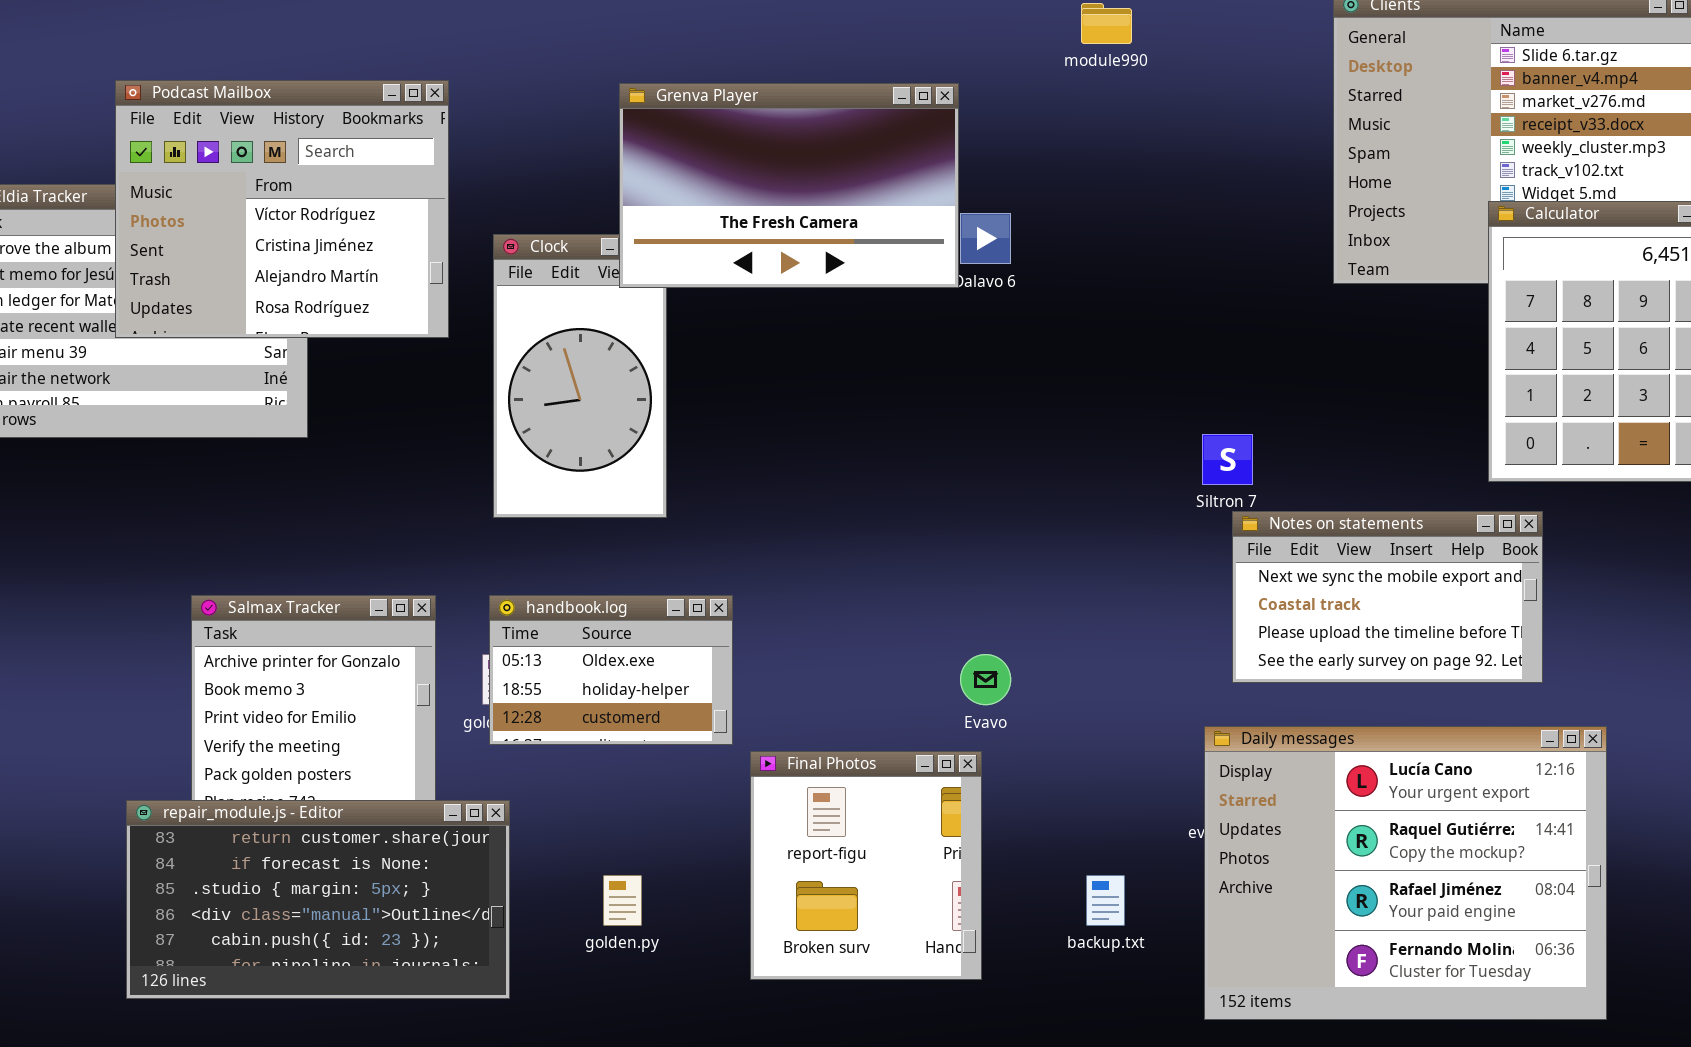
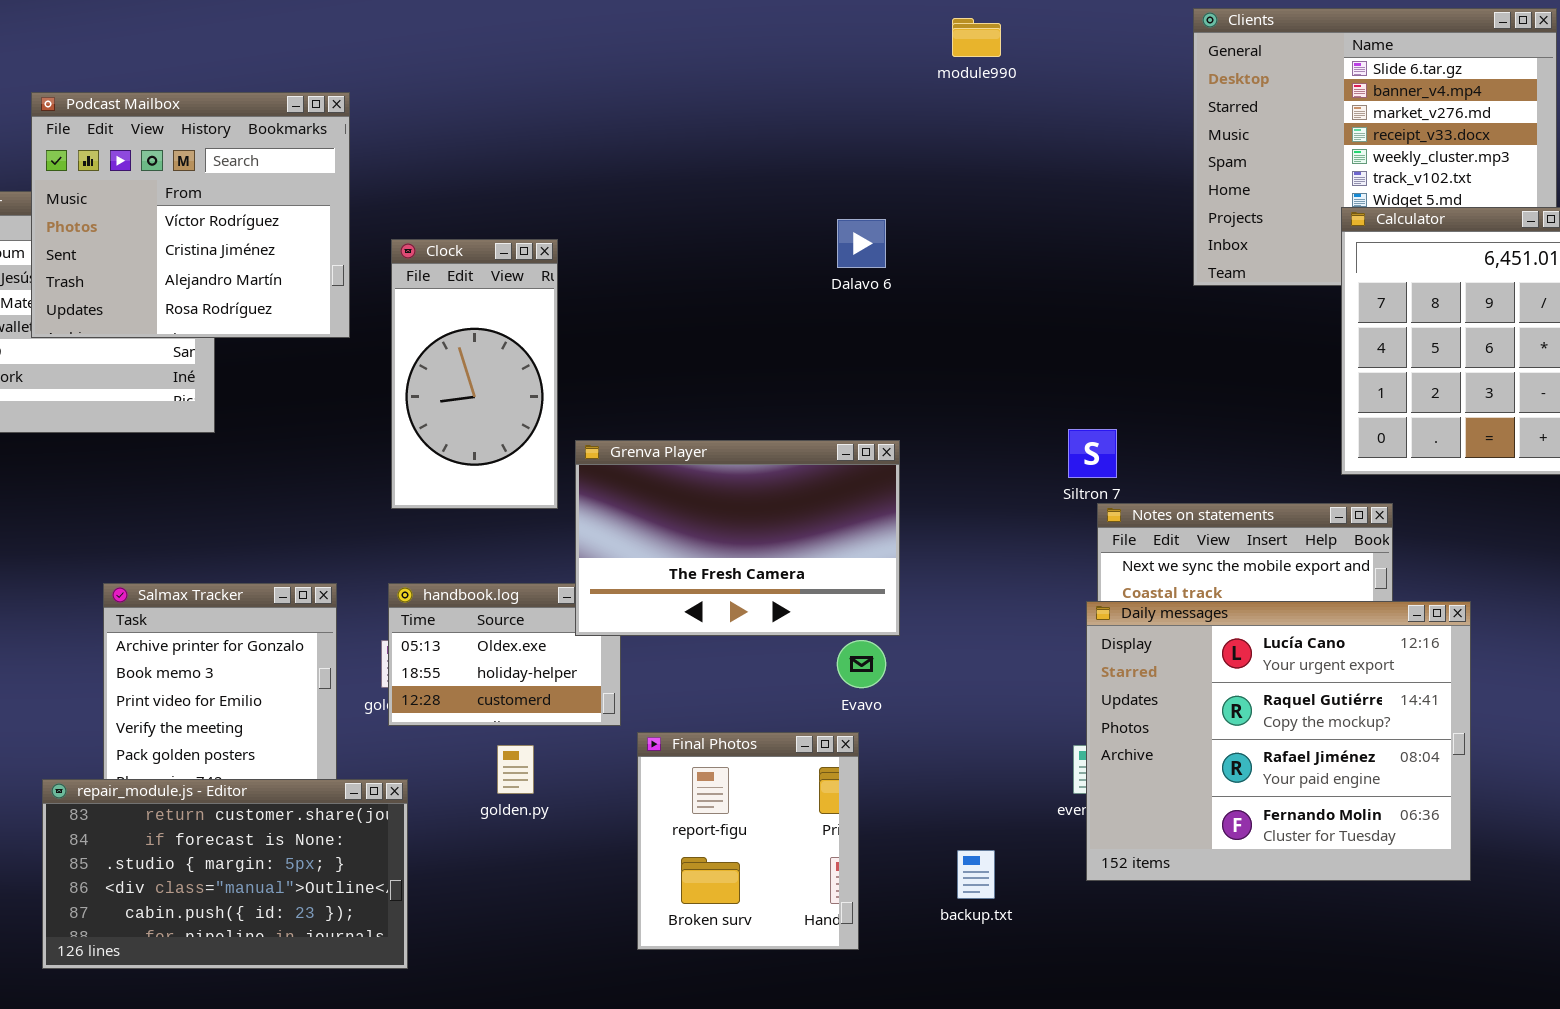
Grenva Player: [619,83,959,288] -> [575,440,900,636], moved
Daily messages: [1204,726,1607,1020] -> [1086,601,1471,881], moved
golden.py: [603,875,642,926] -> [497,745,534,794], moved

